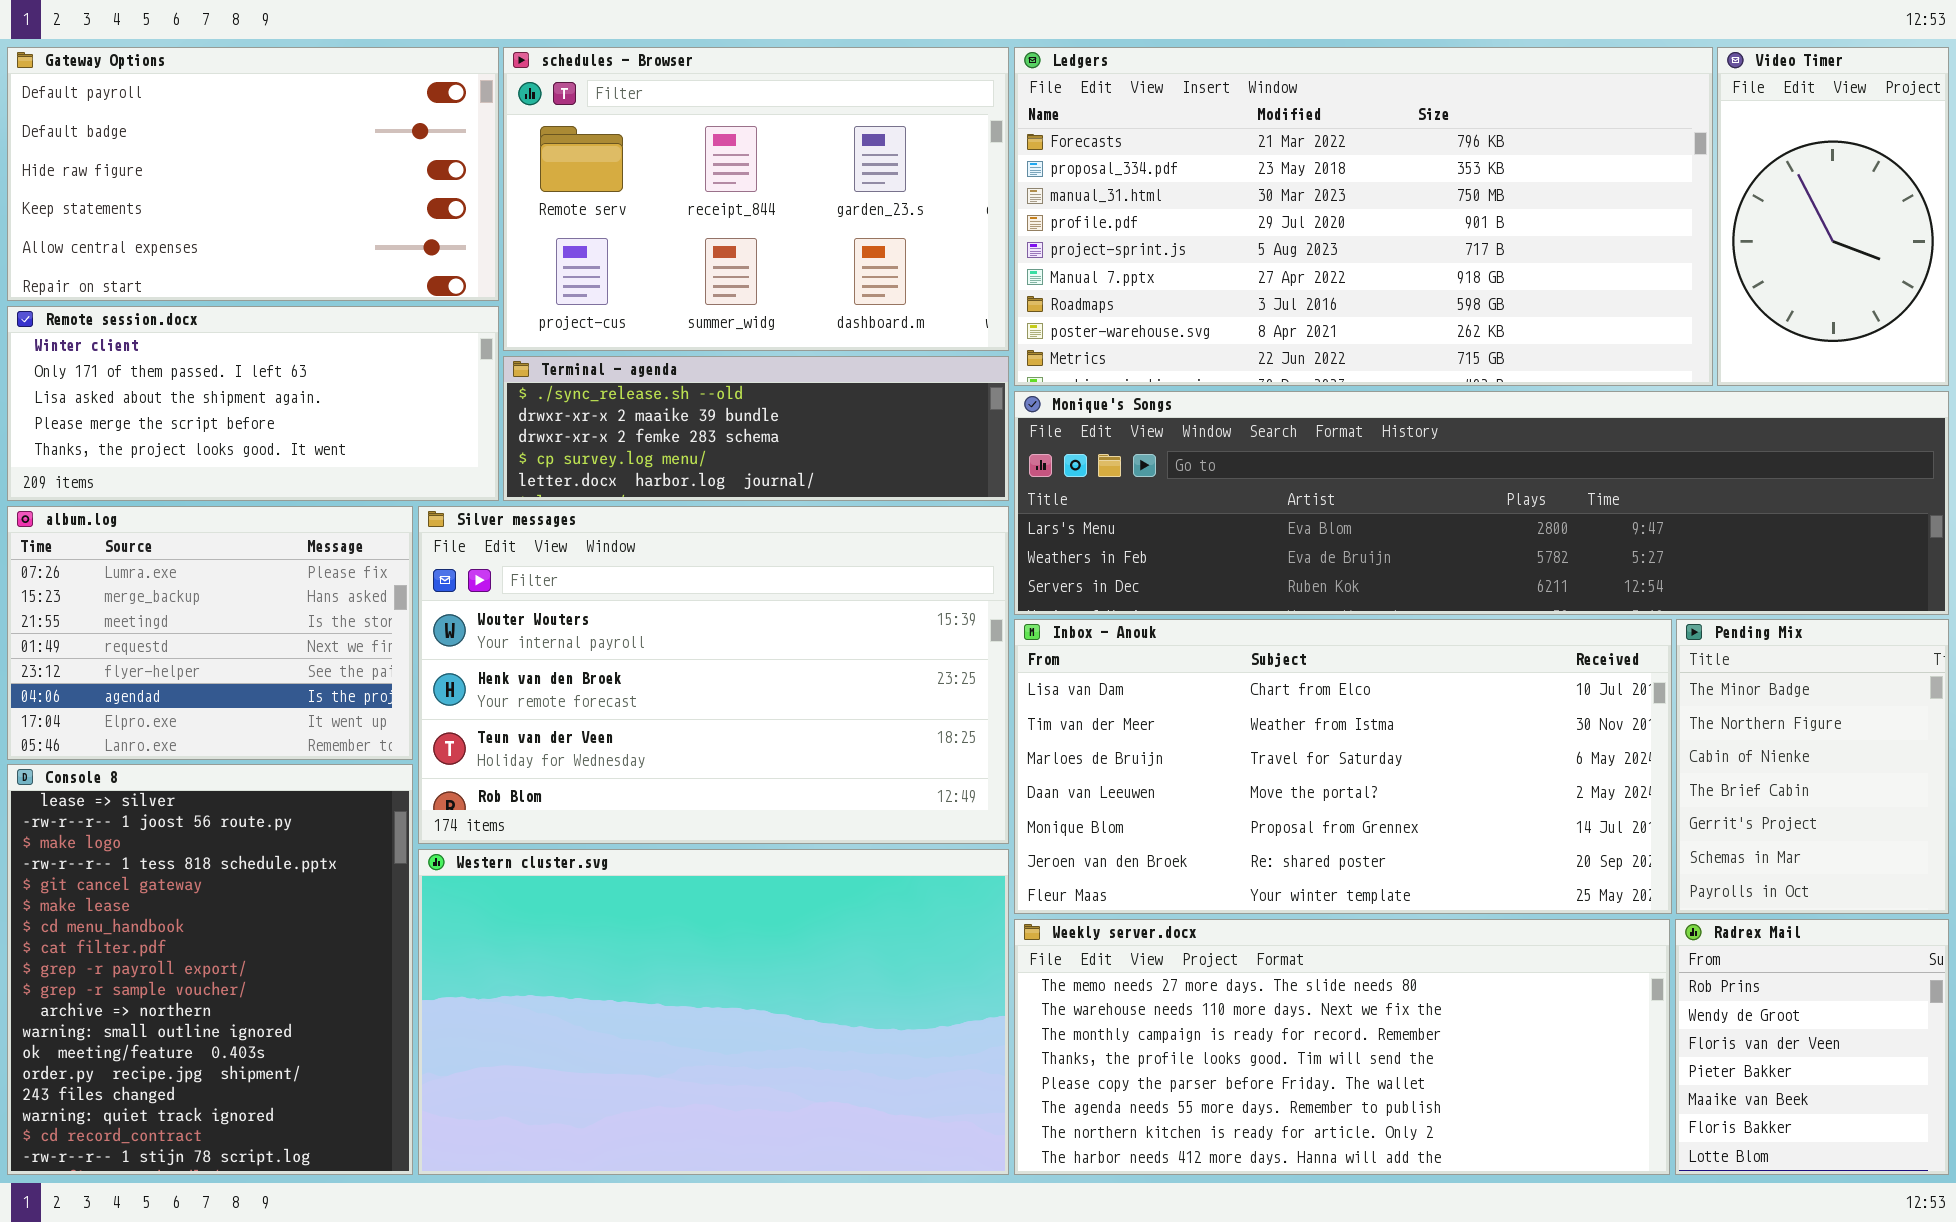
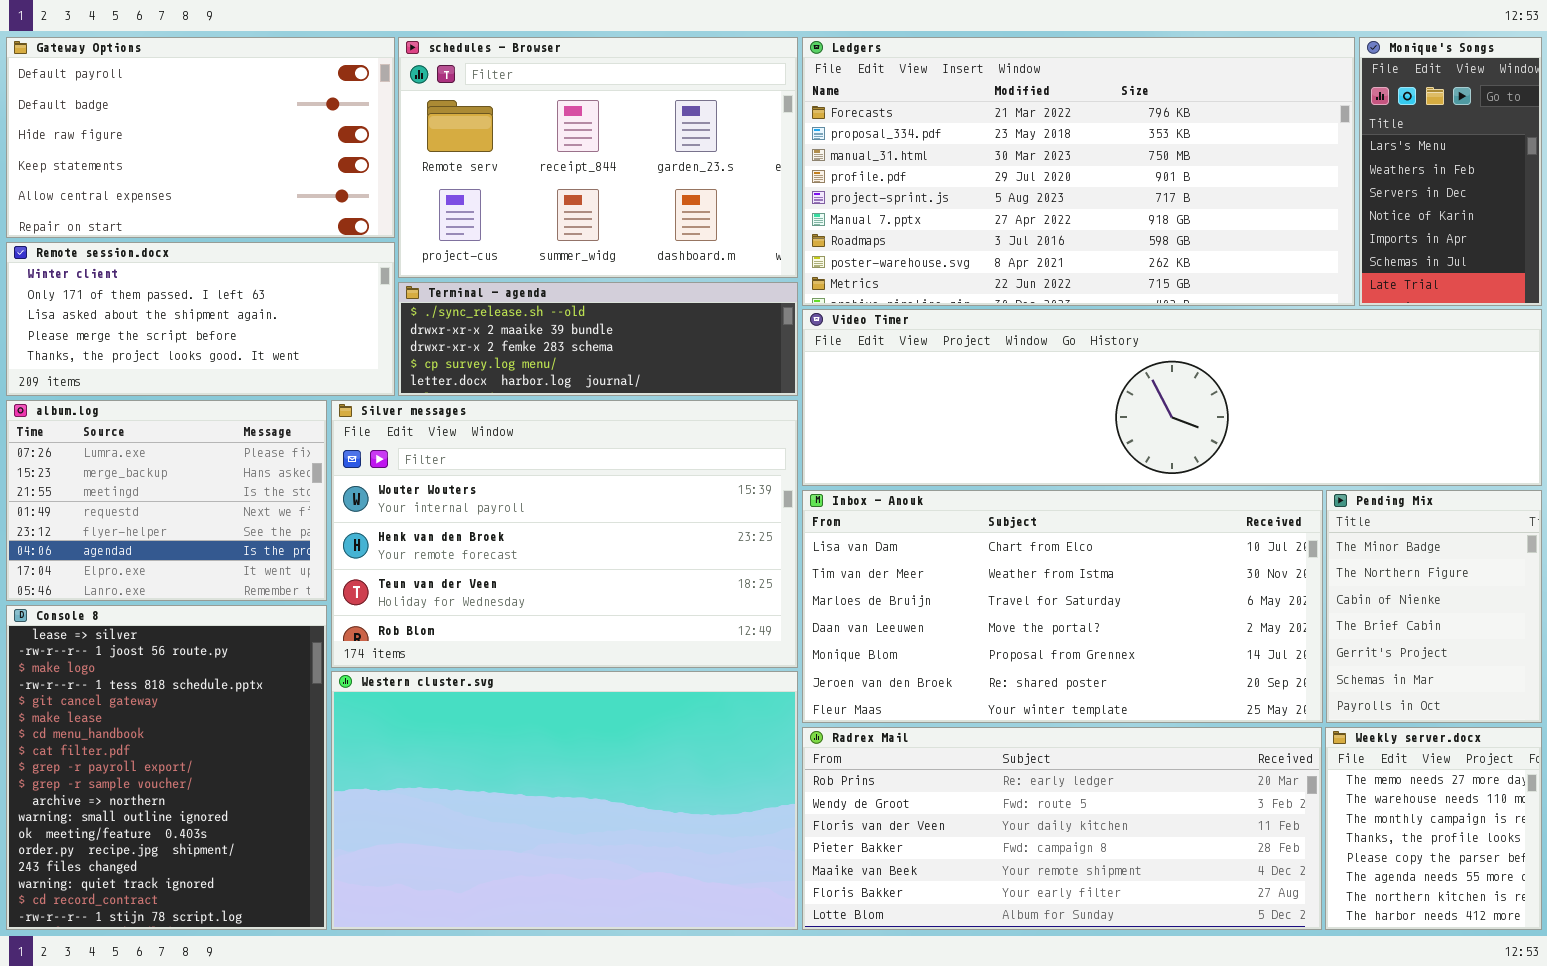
Video Timer: [1717,47,1949,386] -> [802,309,1542,486], moved, resized
Monique's Songs: [1014,391,1949,615] -> [1359,37,1542,306], moved, resized
Weekly server.docx: [1014,919,1670,1175] -> [1325,727,1542,930], moved, resized
Radrex Mail: [1675,919,1949,1175] -> [802,727,1322,930], moved, resized

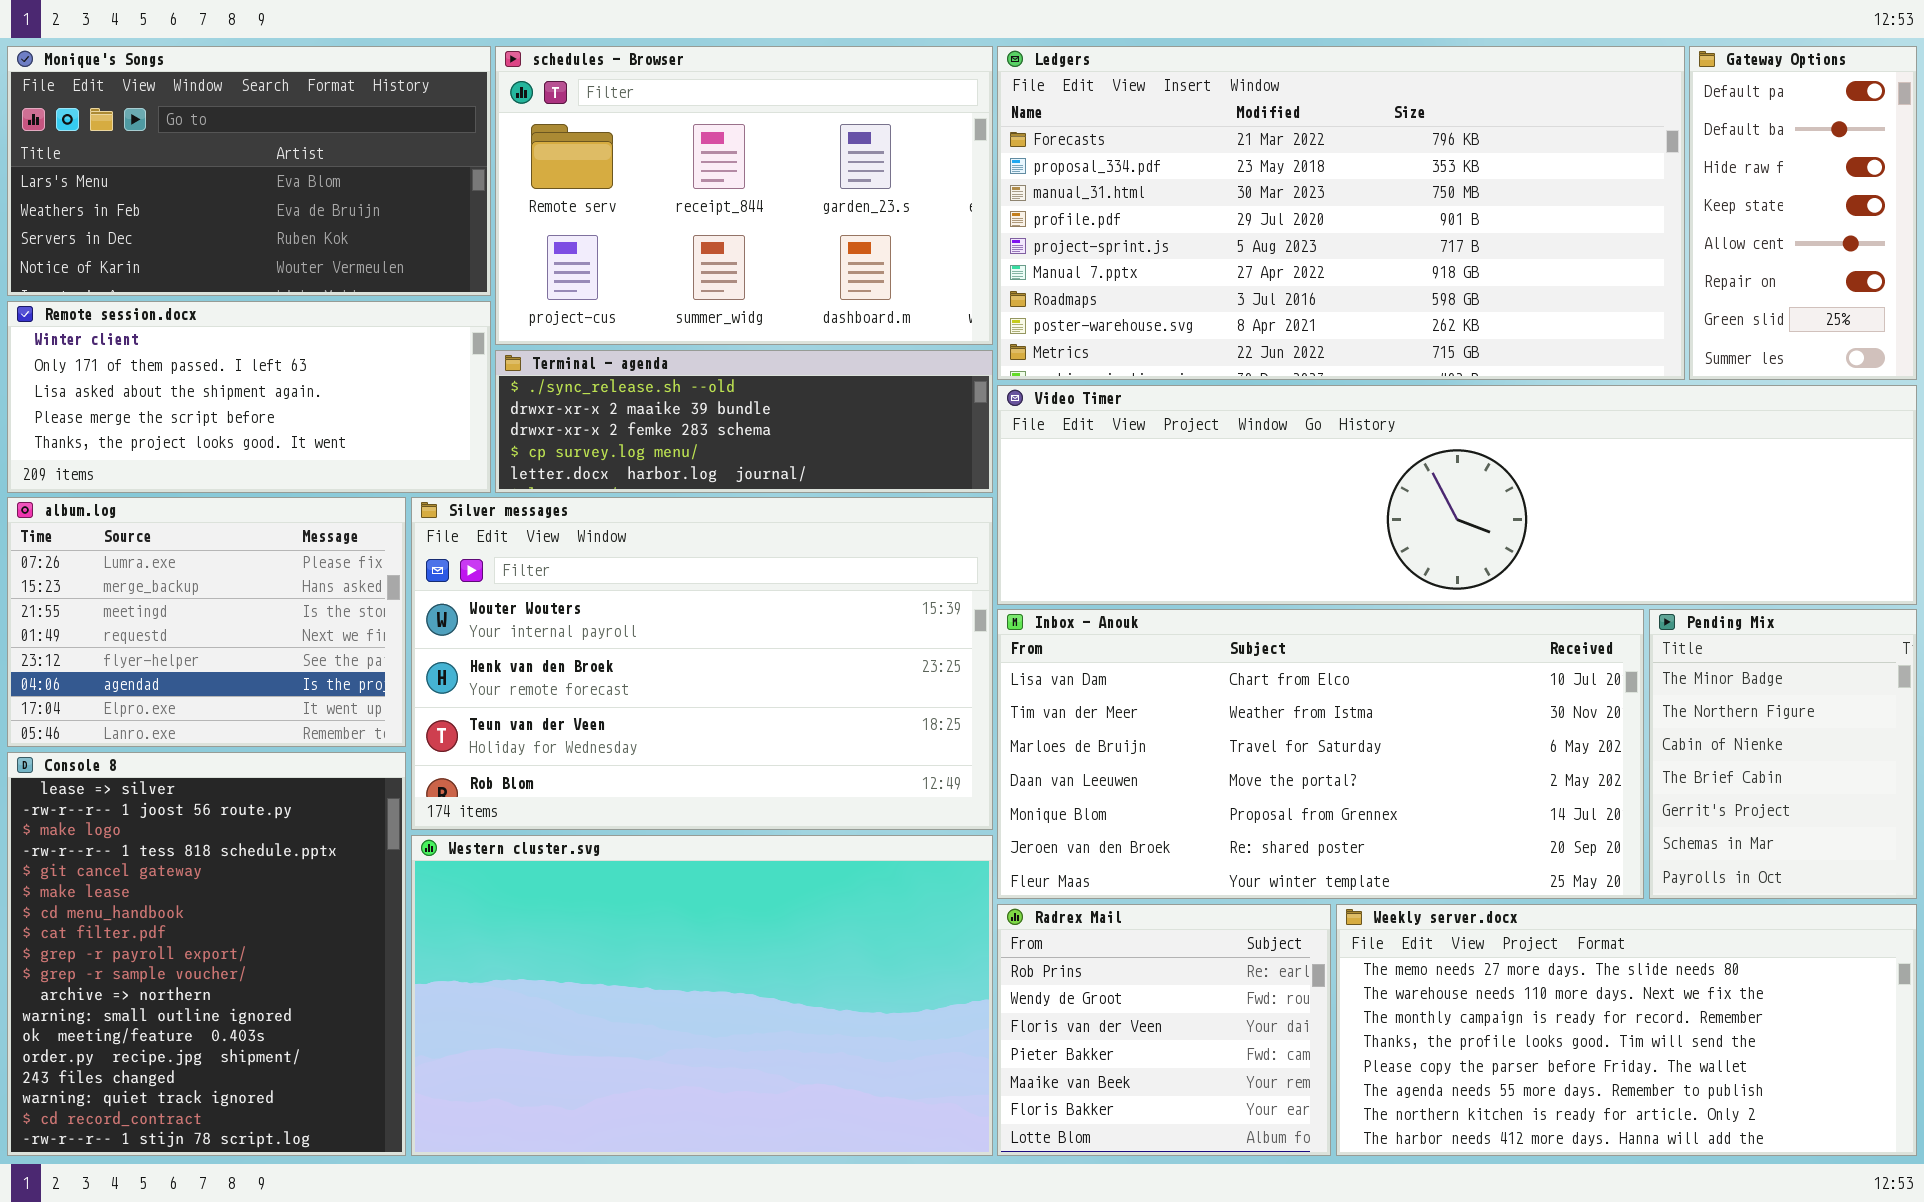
Gateway Options: [6,37,395,238] -> [1689,46,1917,380], moved, resized
Monique's Songs: [1359,37,1542,306] -> [7,46,491,296], moved, resized
Radrex Mail: [802,727,1322,930] -> [997,904,1331,1156], resized
Weekly server.docx: [1325,727,1542,930] -> [1336,904,1917,1156], resized

